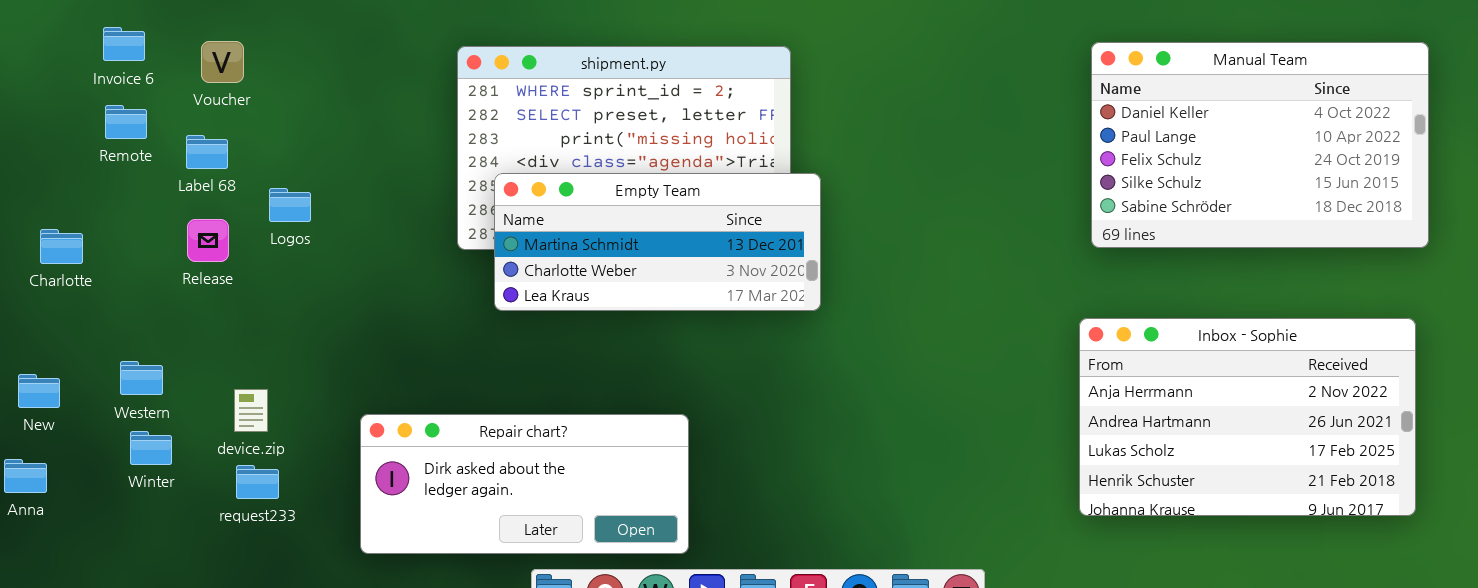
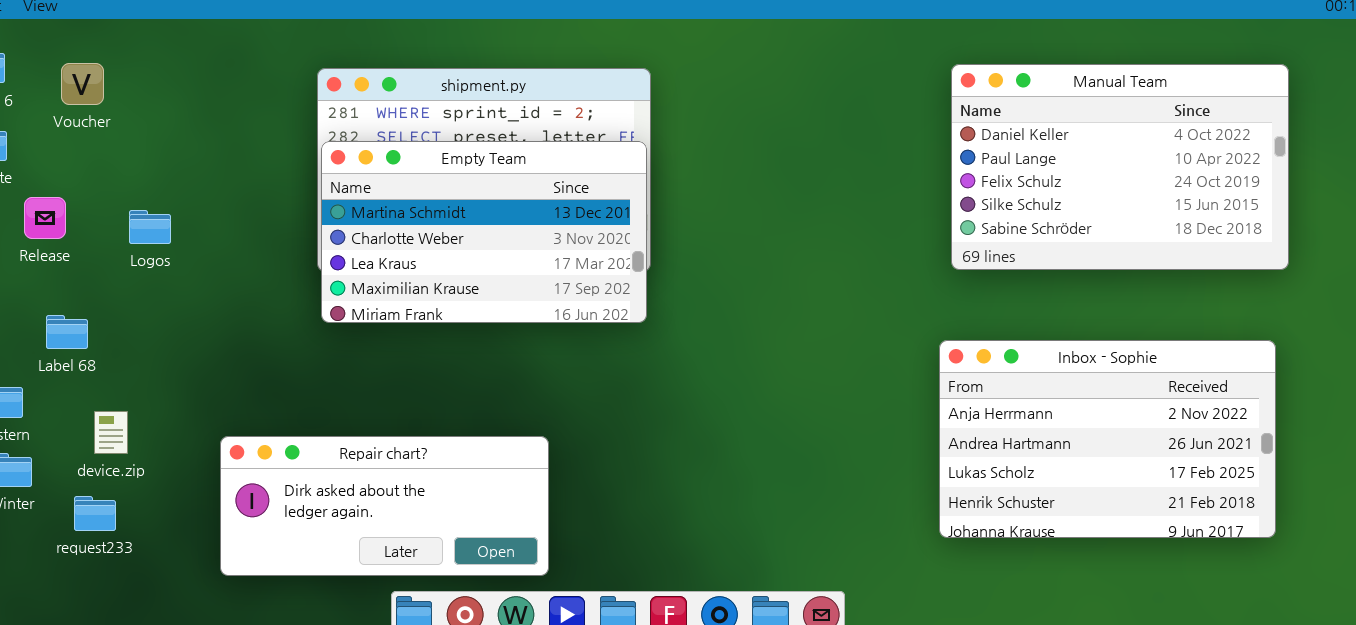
Label 68: [186,135,228,169] -> [46,315,88,349], moved
Empty Team: [494,173,821,311] -> [321,141,647,323], moved, resized
Release: [187,219,229,262] -> [24,197,66,239], moved
request233: [236,465,279,499] -> [74,496,116,531], moved

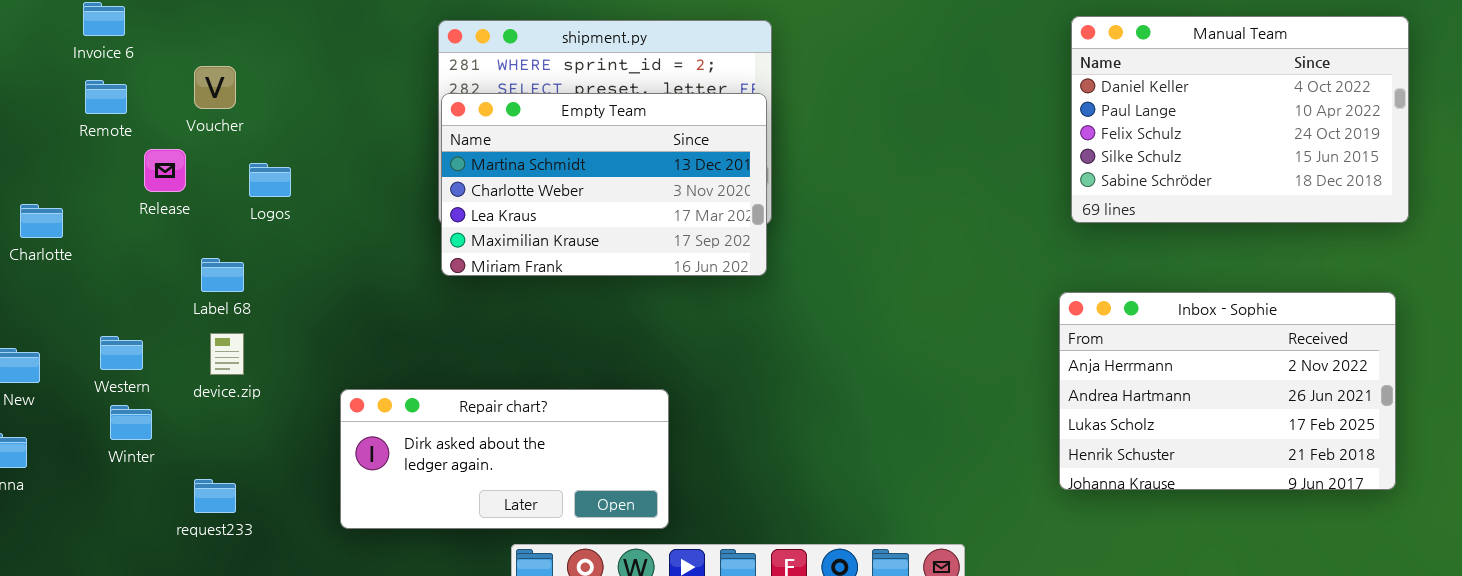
Voucher: [61,63,104,105] -> [194,66,236,109], moved
Label 68: [46,315,88,349] -> [201,258,244,292], moved
device.zip: [94,411,128,454] -> [210,333,244,375], moved
request233: [74,496,116,531] -> [194,479,236,513], moved

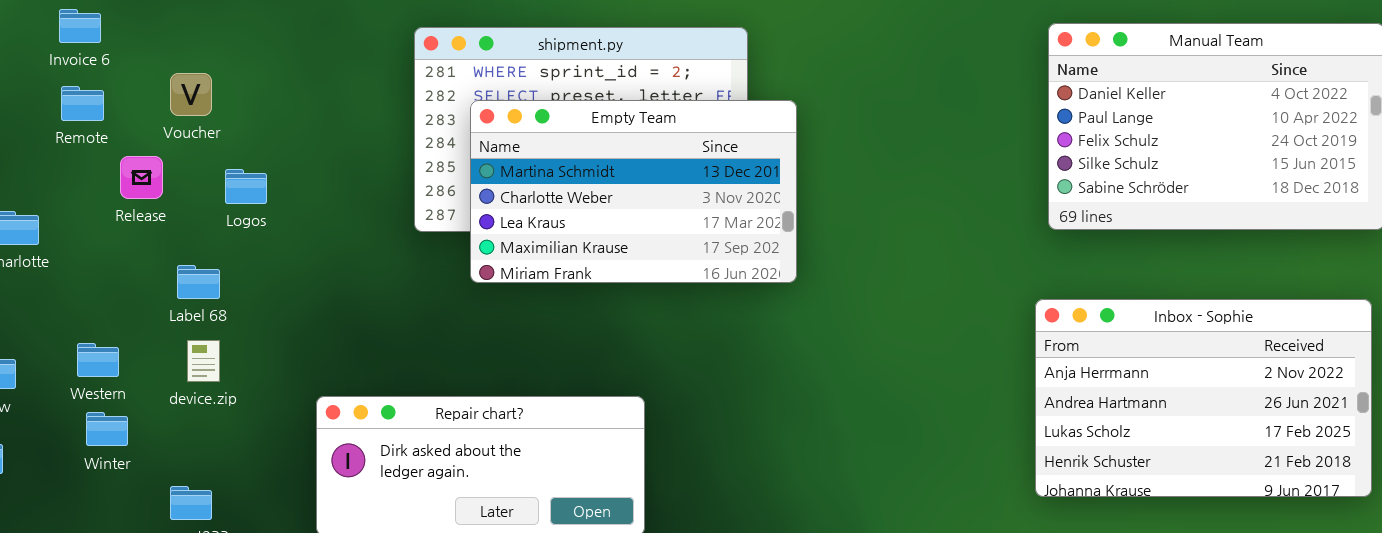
Empty Team: [441,93,767,276] -> [470,100,797,283], moved

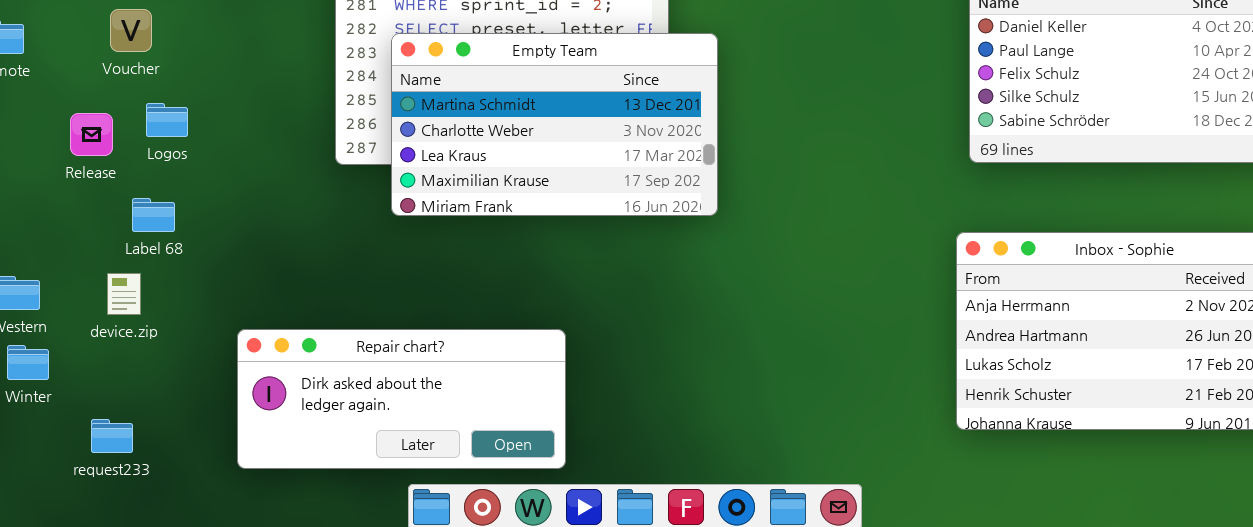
Voucher: [170,73,212,116] -> [110,9,152,52], moved
Release: [120,156,163,199] -> [70,113,113,156], moved
Label 68: [177,265,220,299] -> [132,198,175,232], moved

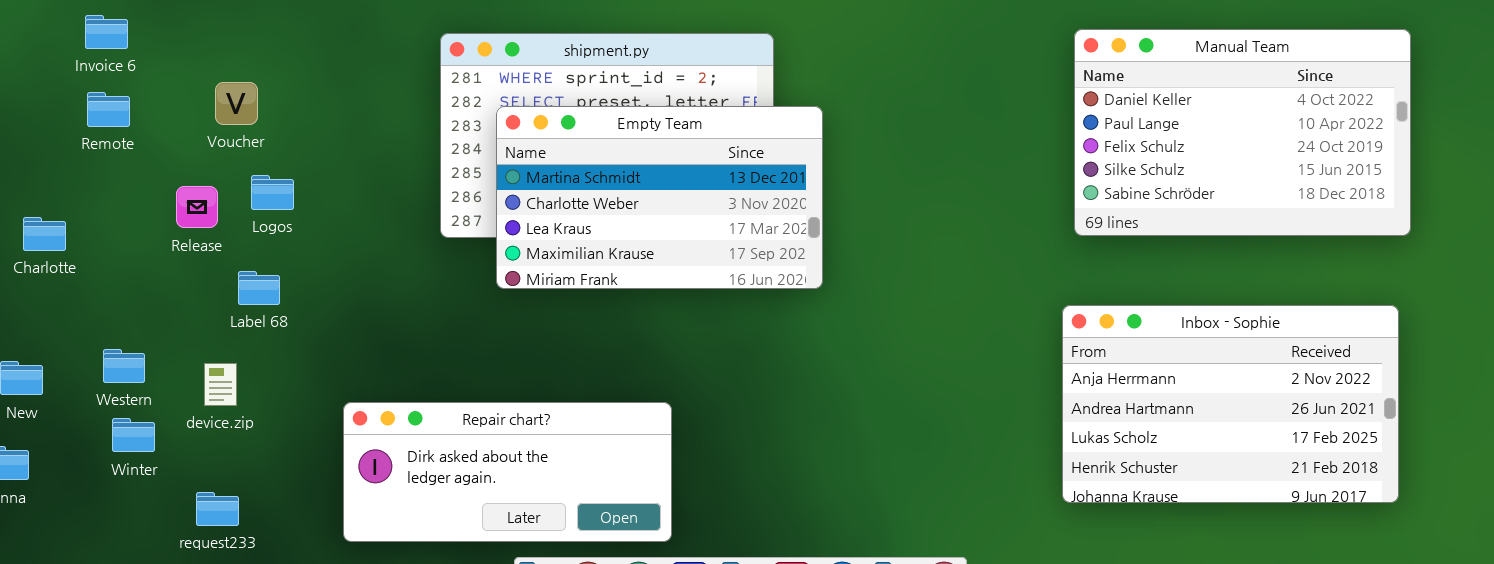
device.zip: [107,273,141,315] -> [204,363,237,406], moved

